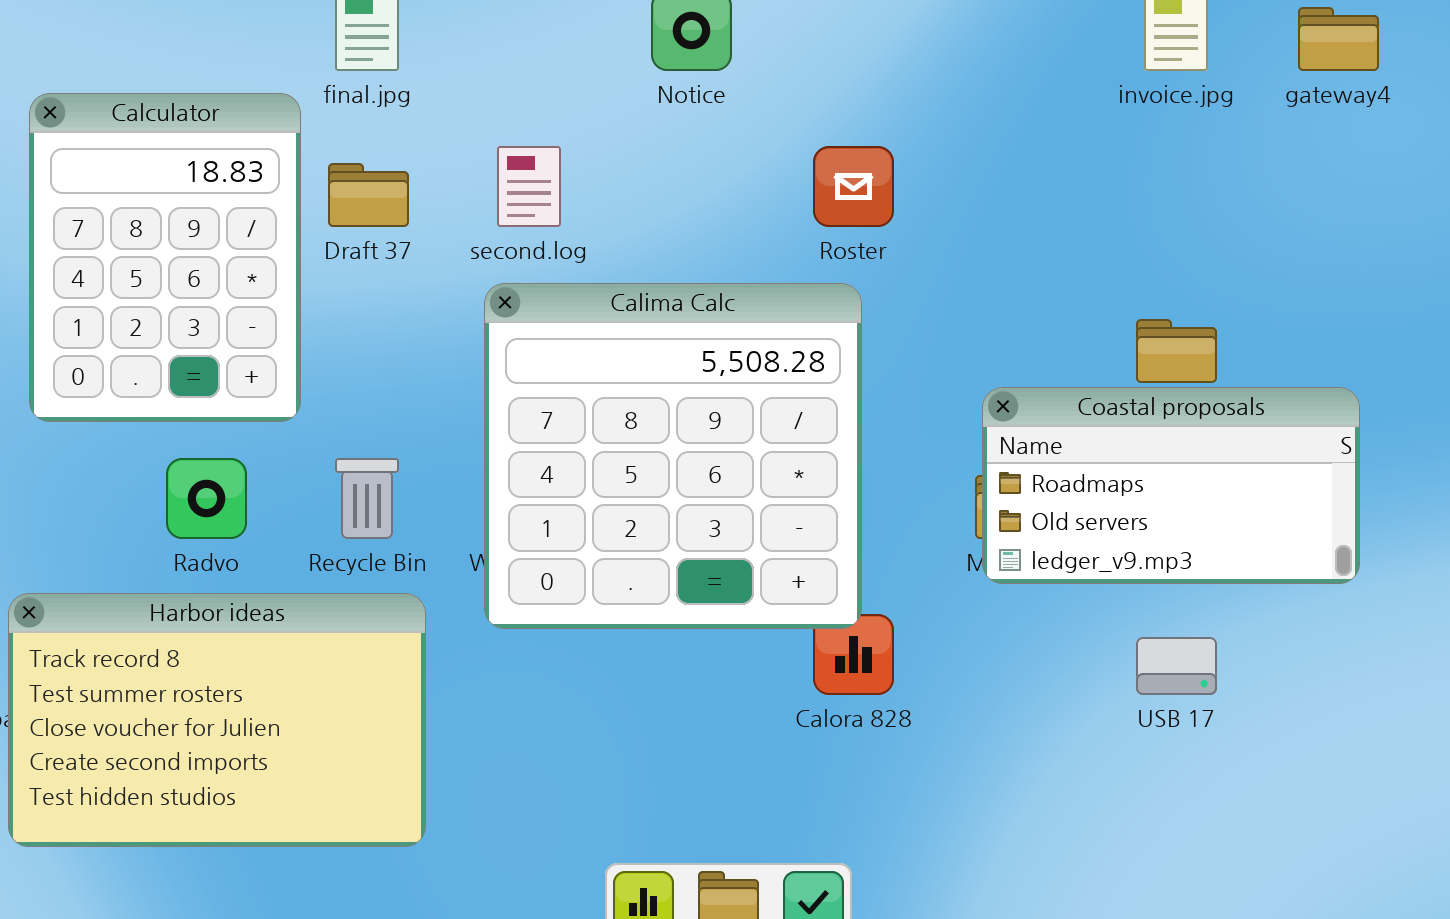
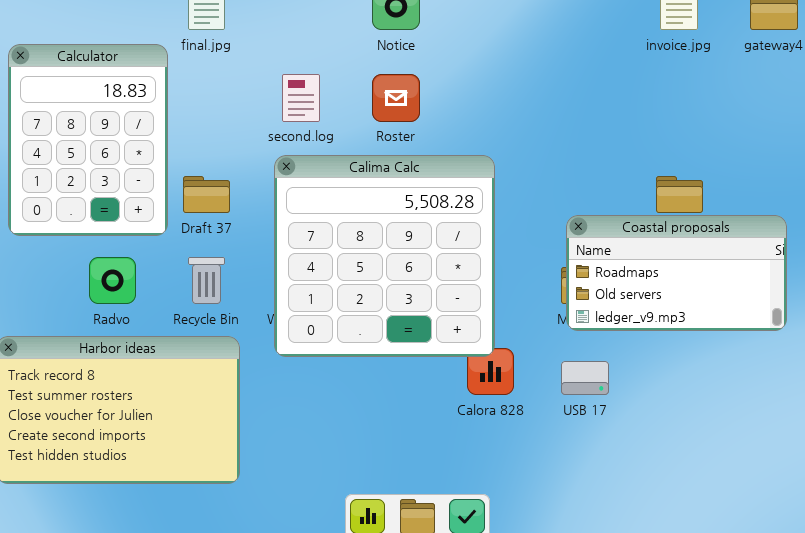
Roster: [813,146,894,227] -> [372,74,420,122], moved
Draft 37: [328,163,409,227] -> [183,176,230,213], moved
USB 17: [1136,637,1217,695] -> [561,361,609,395], moved

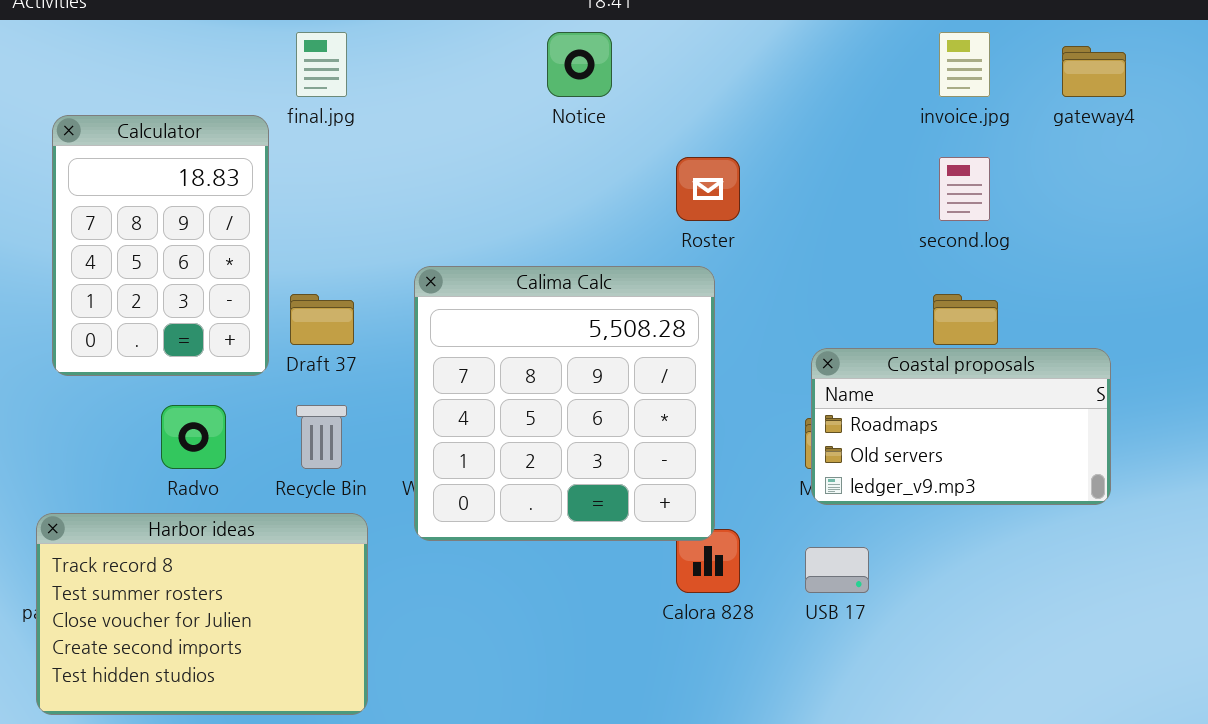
second.log: [282,74,320,122] -> [939,157,990,221], moved
Roster: [372,74,420,122] -> [676,157,740,221], moved

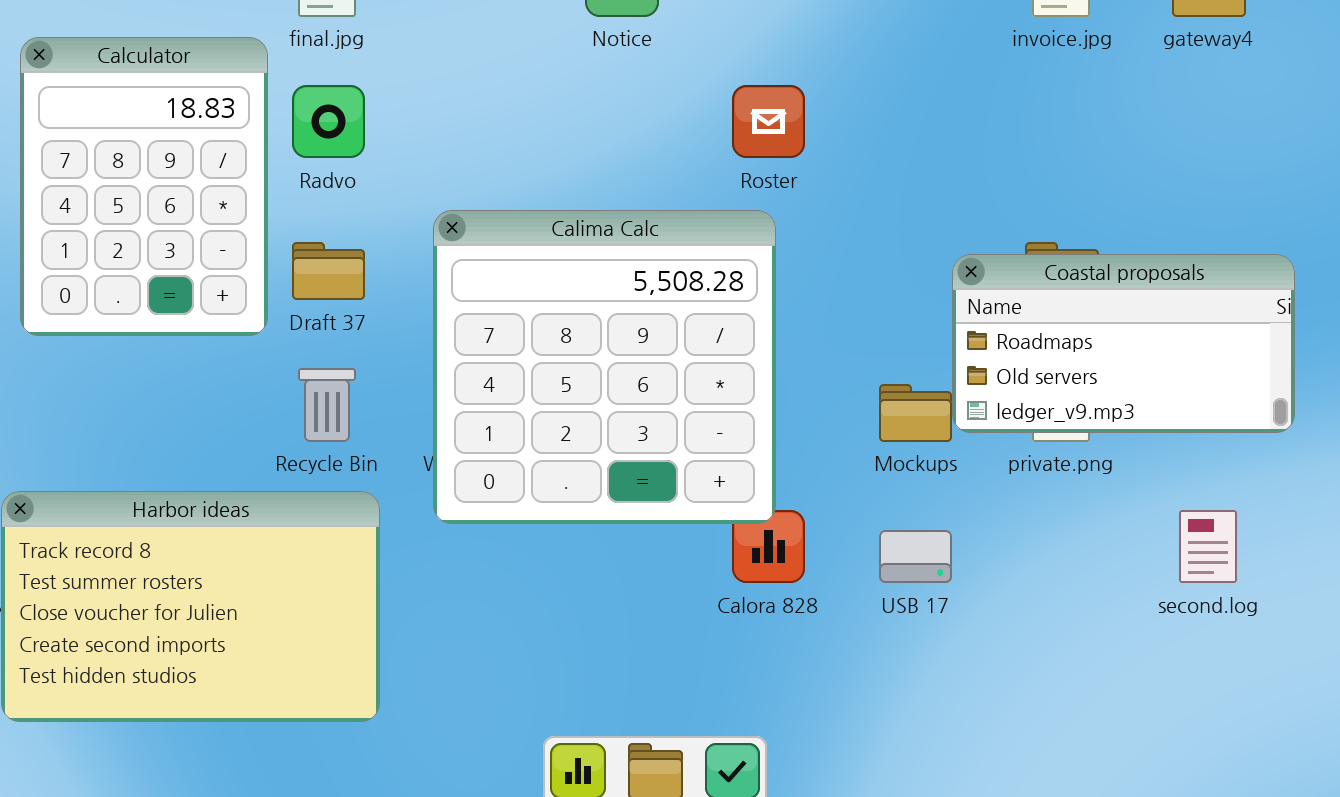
second.log: [939,157,990,221] -> [1179,510,1237,583], moved
Coastal proposals: [811,348,1111,505] -> [952,254,1295,433], moved
Radvo: [161,405,226,469] -> [292,85,365,158], moved

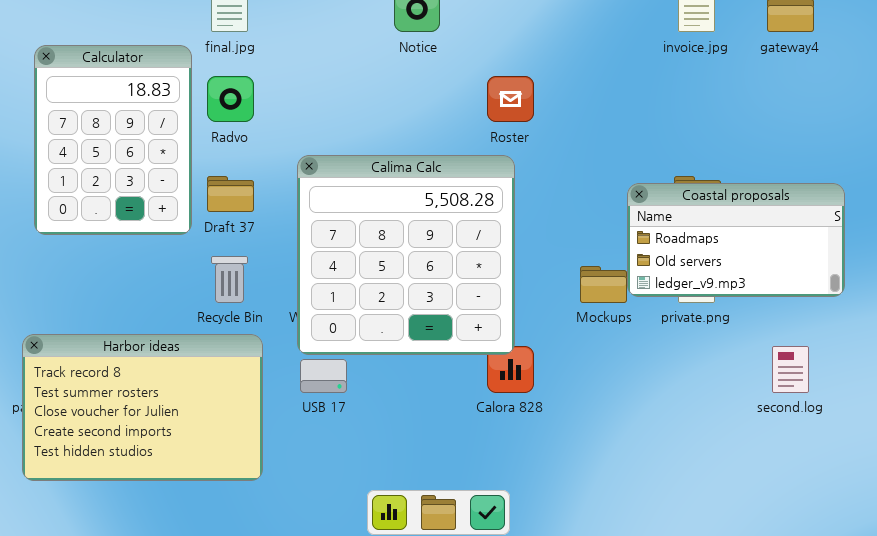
USB 17: [879,530,952,583] -> [300,359,347,393], moved

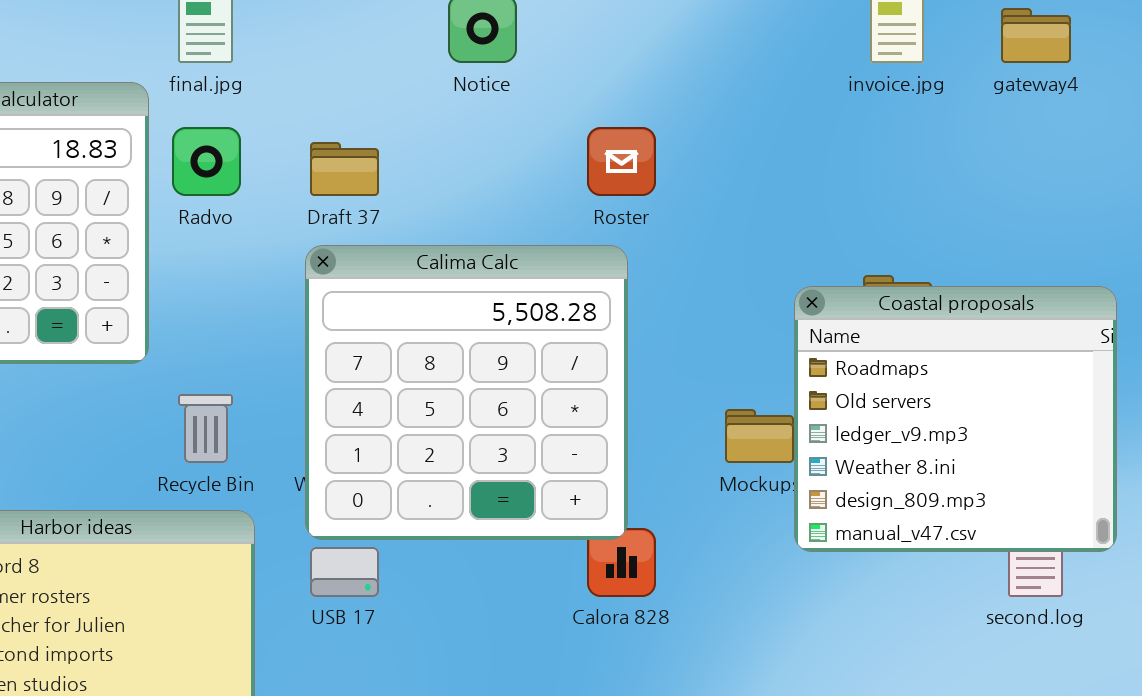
Draft 37: [207,176,254,212] -> [310,142,379,196], moved
Coastal proposals: [627,183,845,297] -> [794,286,1117,552], resized

